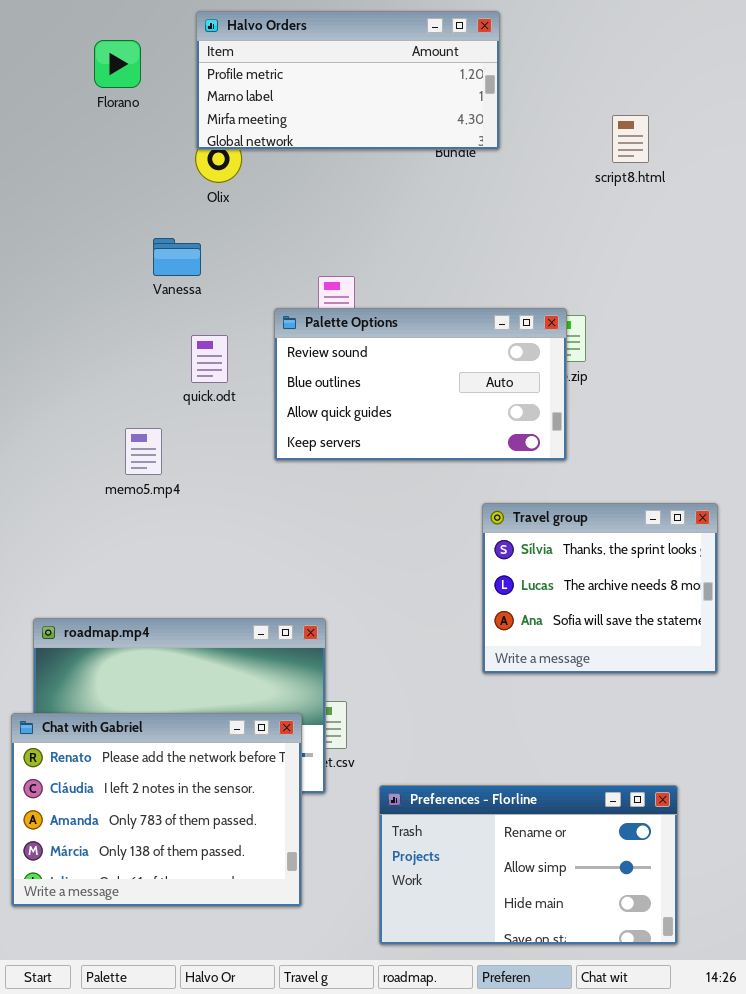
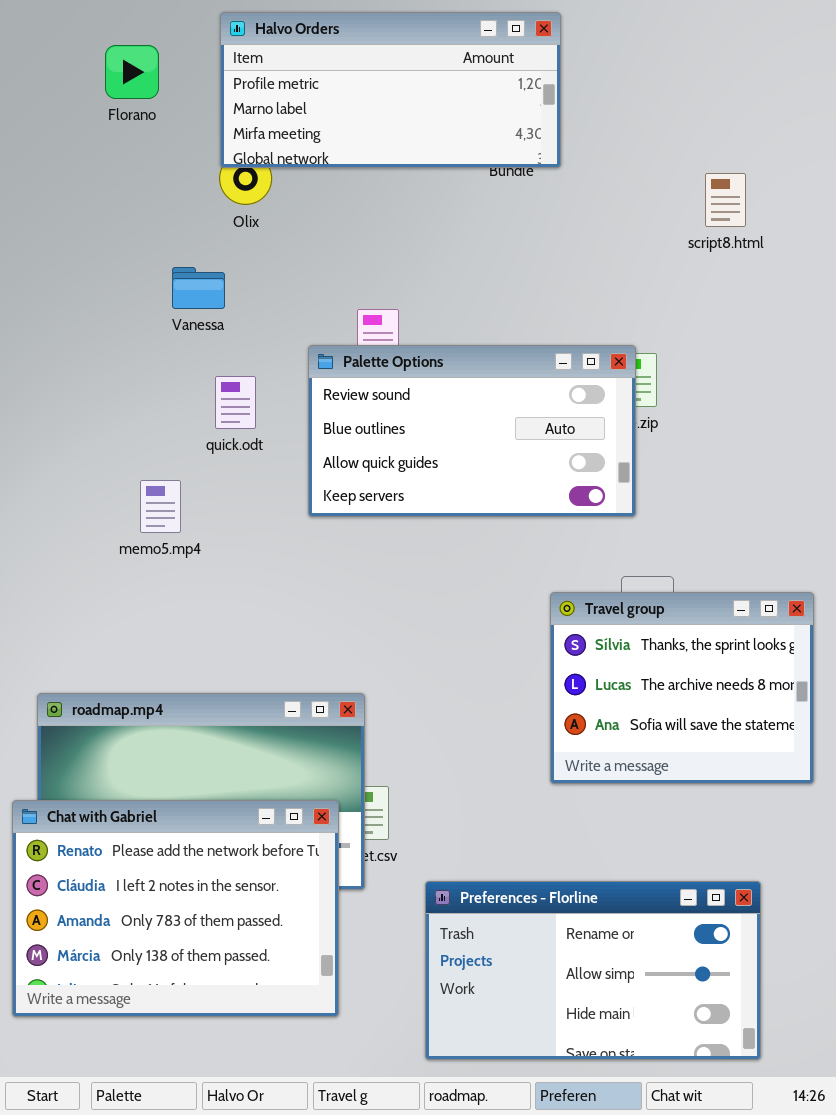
script8.html: [612,115,649,163] -> [705,173,746,227], moved
Travel group: [482,503,718,674] -> [550,592,814,784], moved

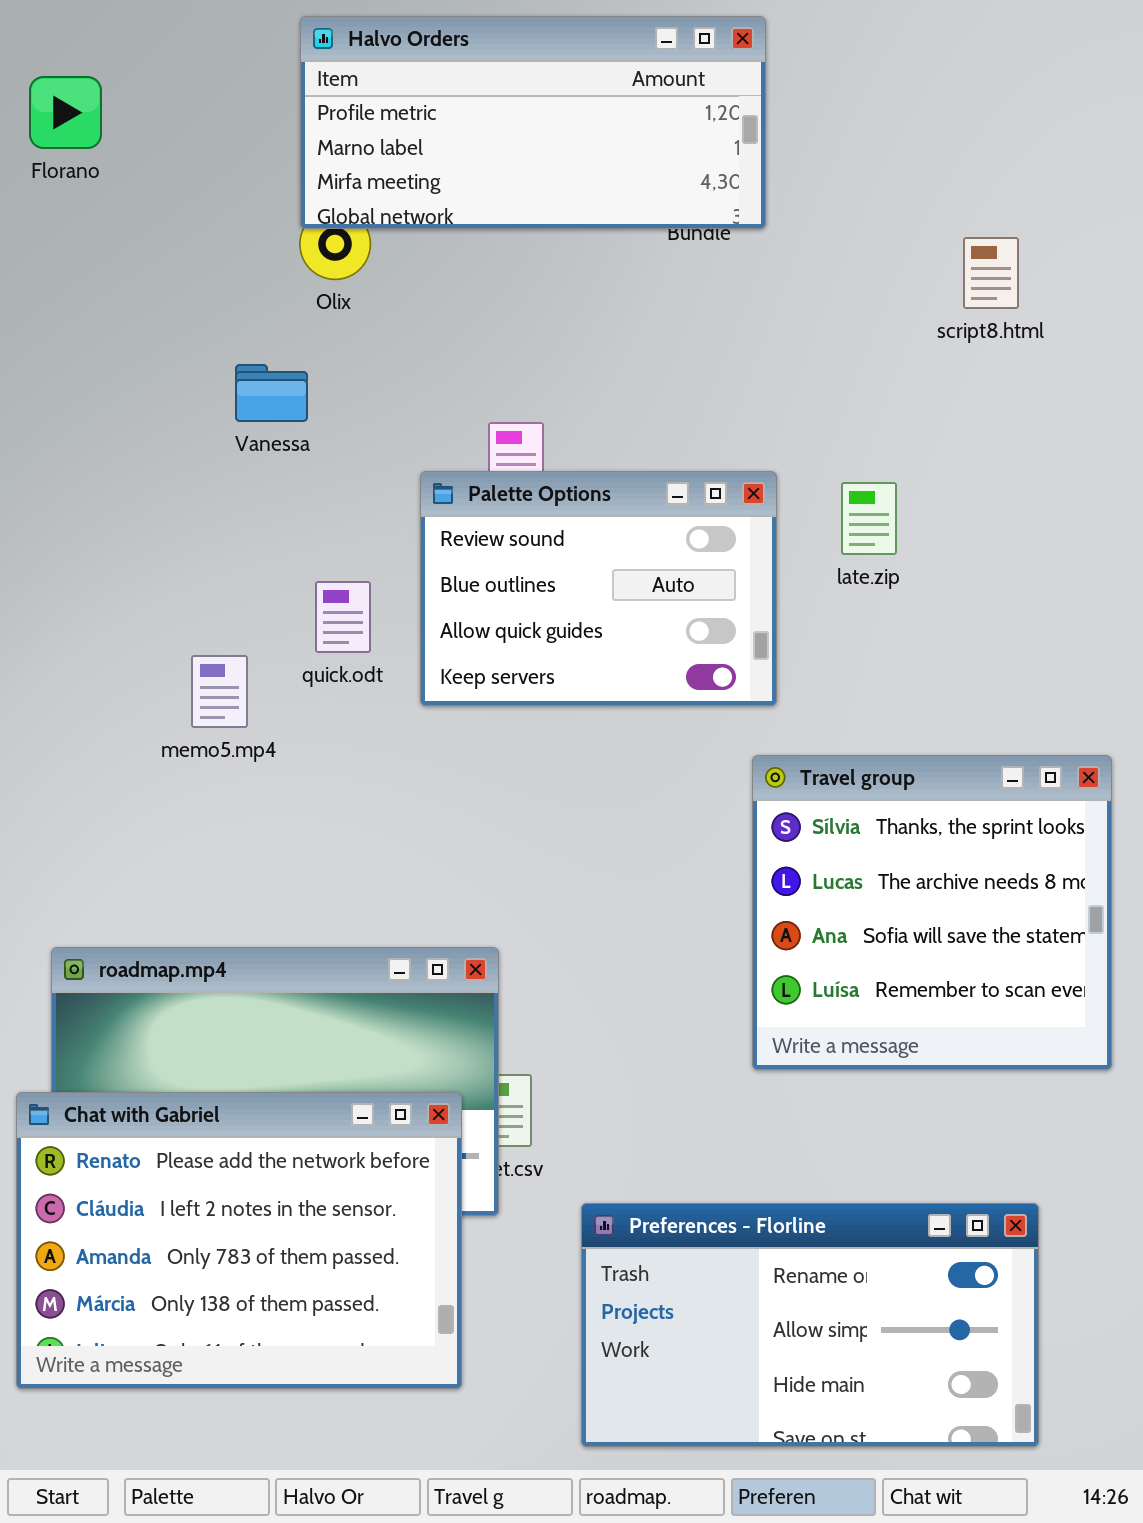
Florano: [105,45,159,99] -> [29,76,102,149], moved
Palette Options: [308,345,636,517] -> [420,471,777,706], resized
quick.odt: [215,376,256,429] -> [315,581,371,653], moved
Travel group: [550,592,814,784] -> [752,755,1112,1070], resized

